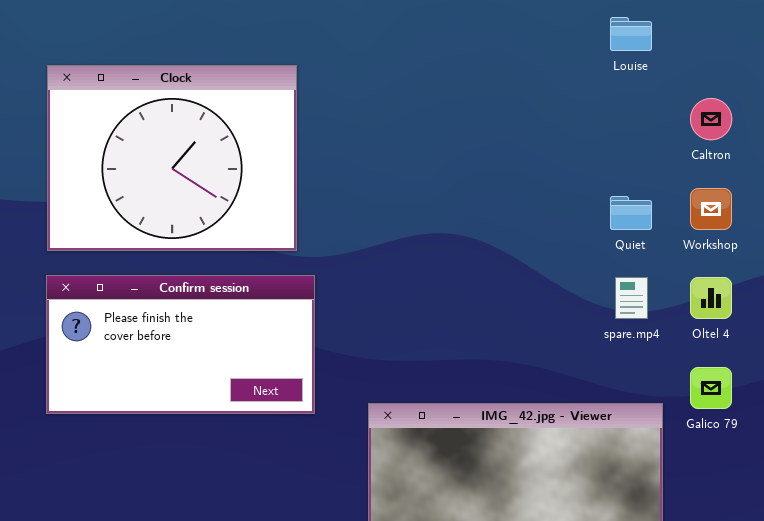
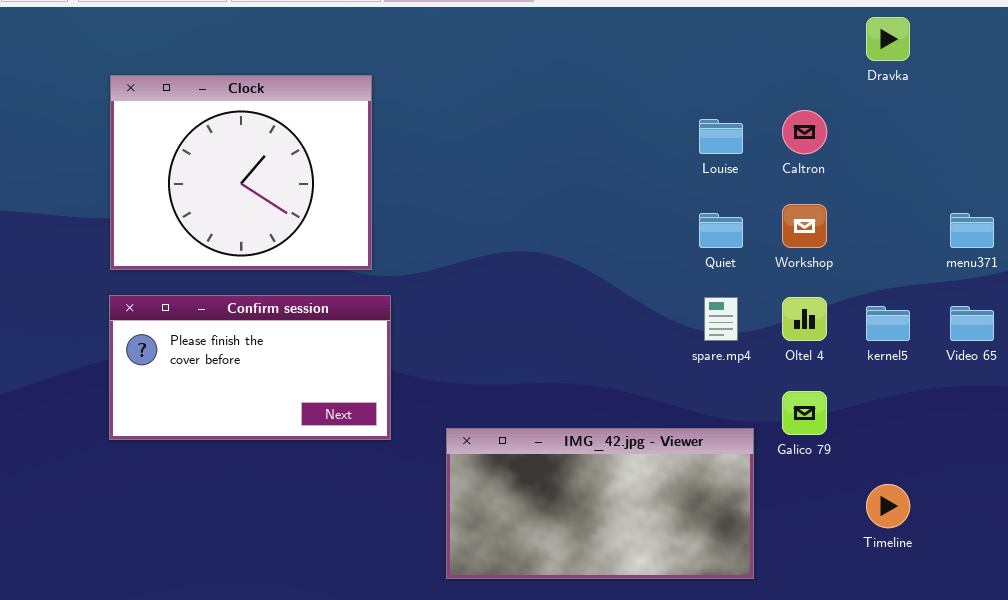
Louise: [610,17,652,51] -> [699,119,743,154], moved

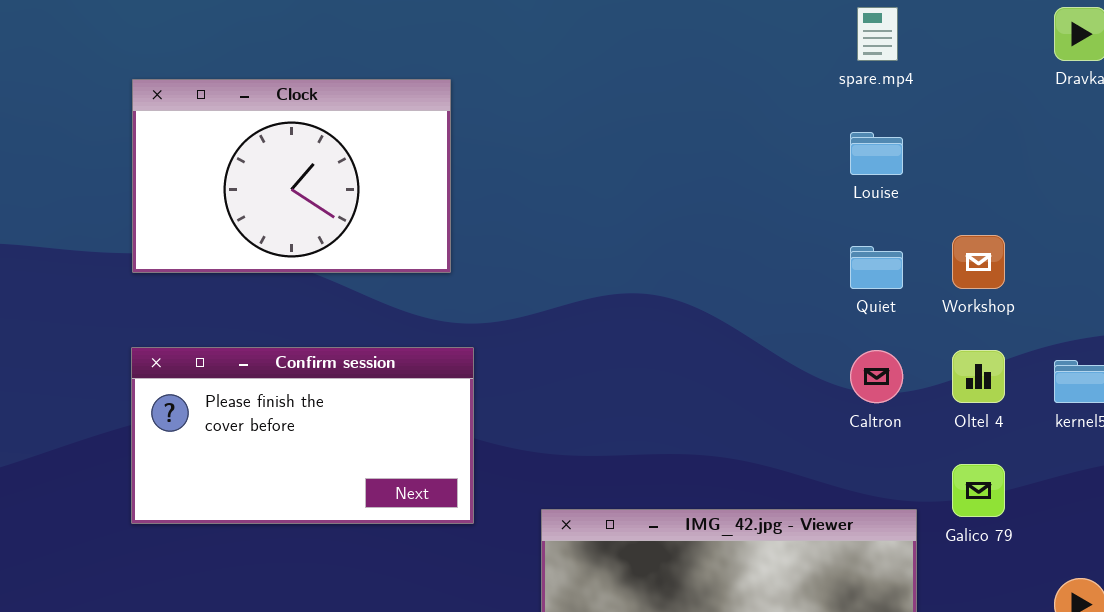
Clock: [110,75,372,270] -> [132,79,451,273], resized
Caltron: [782,110,827,154] -> [850,350,903,403], moved
spare.mp4: [704,297,738,341] -> [857,7,898,61], moved

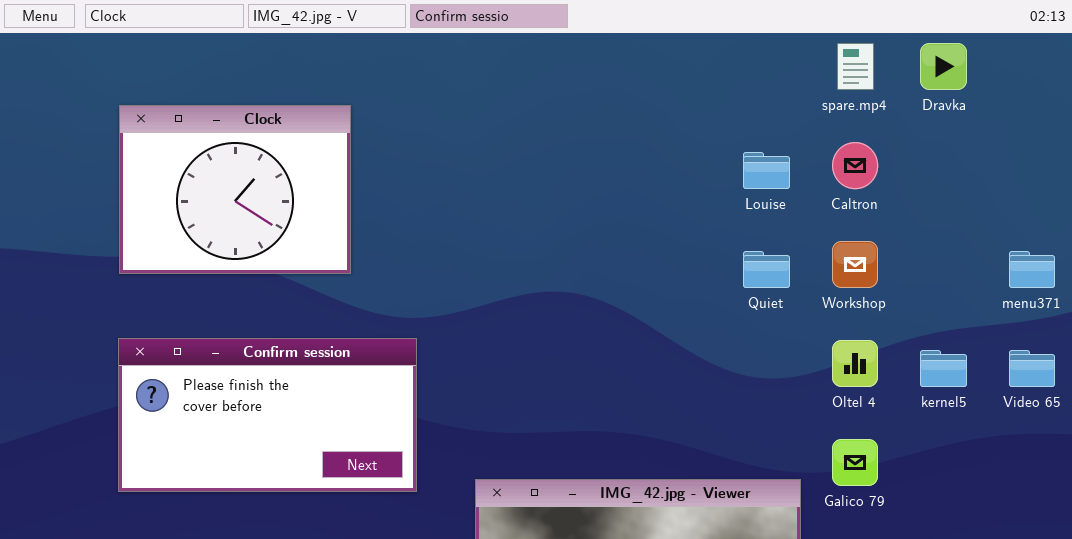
spare.mp4: [857,7,898,61] -> [837,43,874,90], moved
Clock: [132,79,451,273] -> [119,105,351,274], resized
Caltron: [850,350,903,403] -> [832,142,878,189], moved

